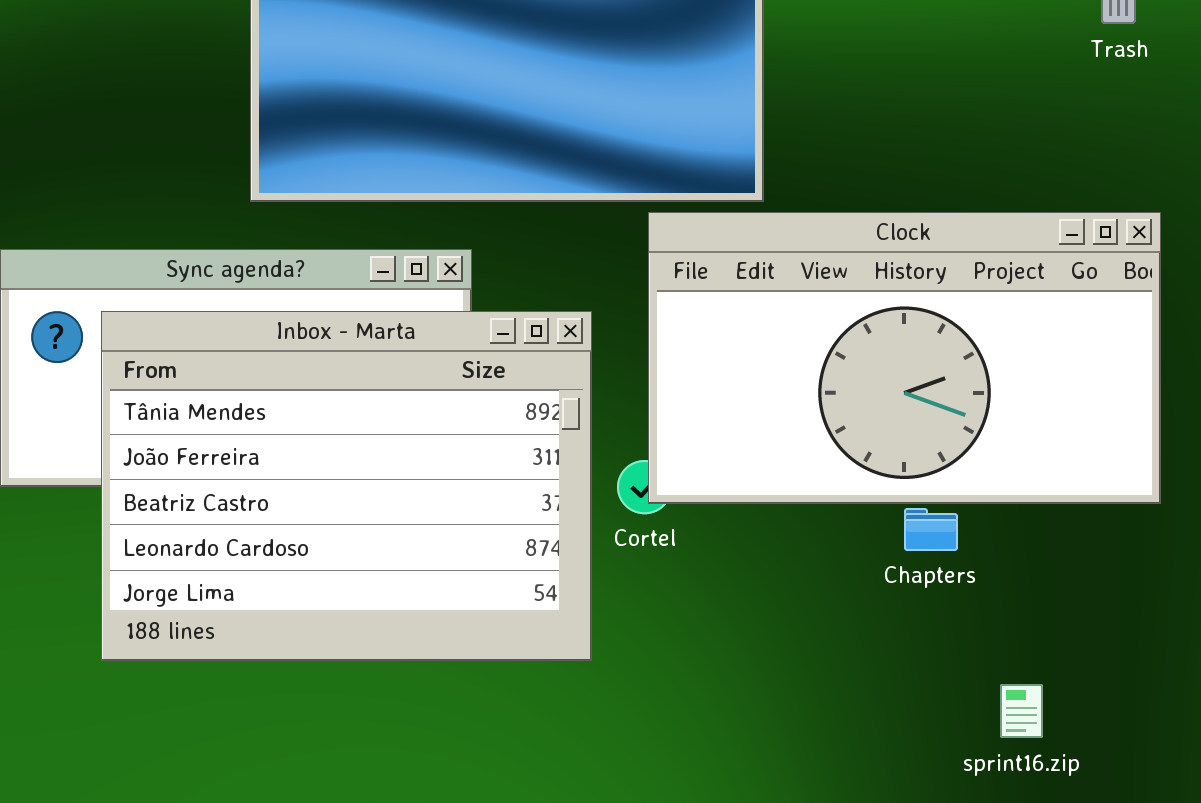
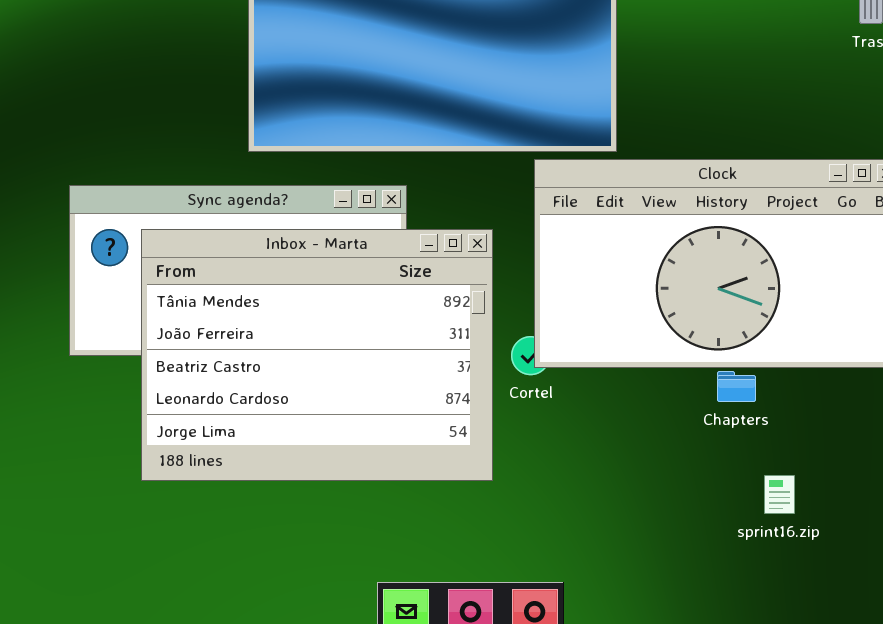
sprint16.zip: [1000,684,1043,738] -> [764,475,795,514], moved

